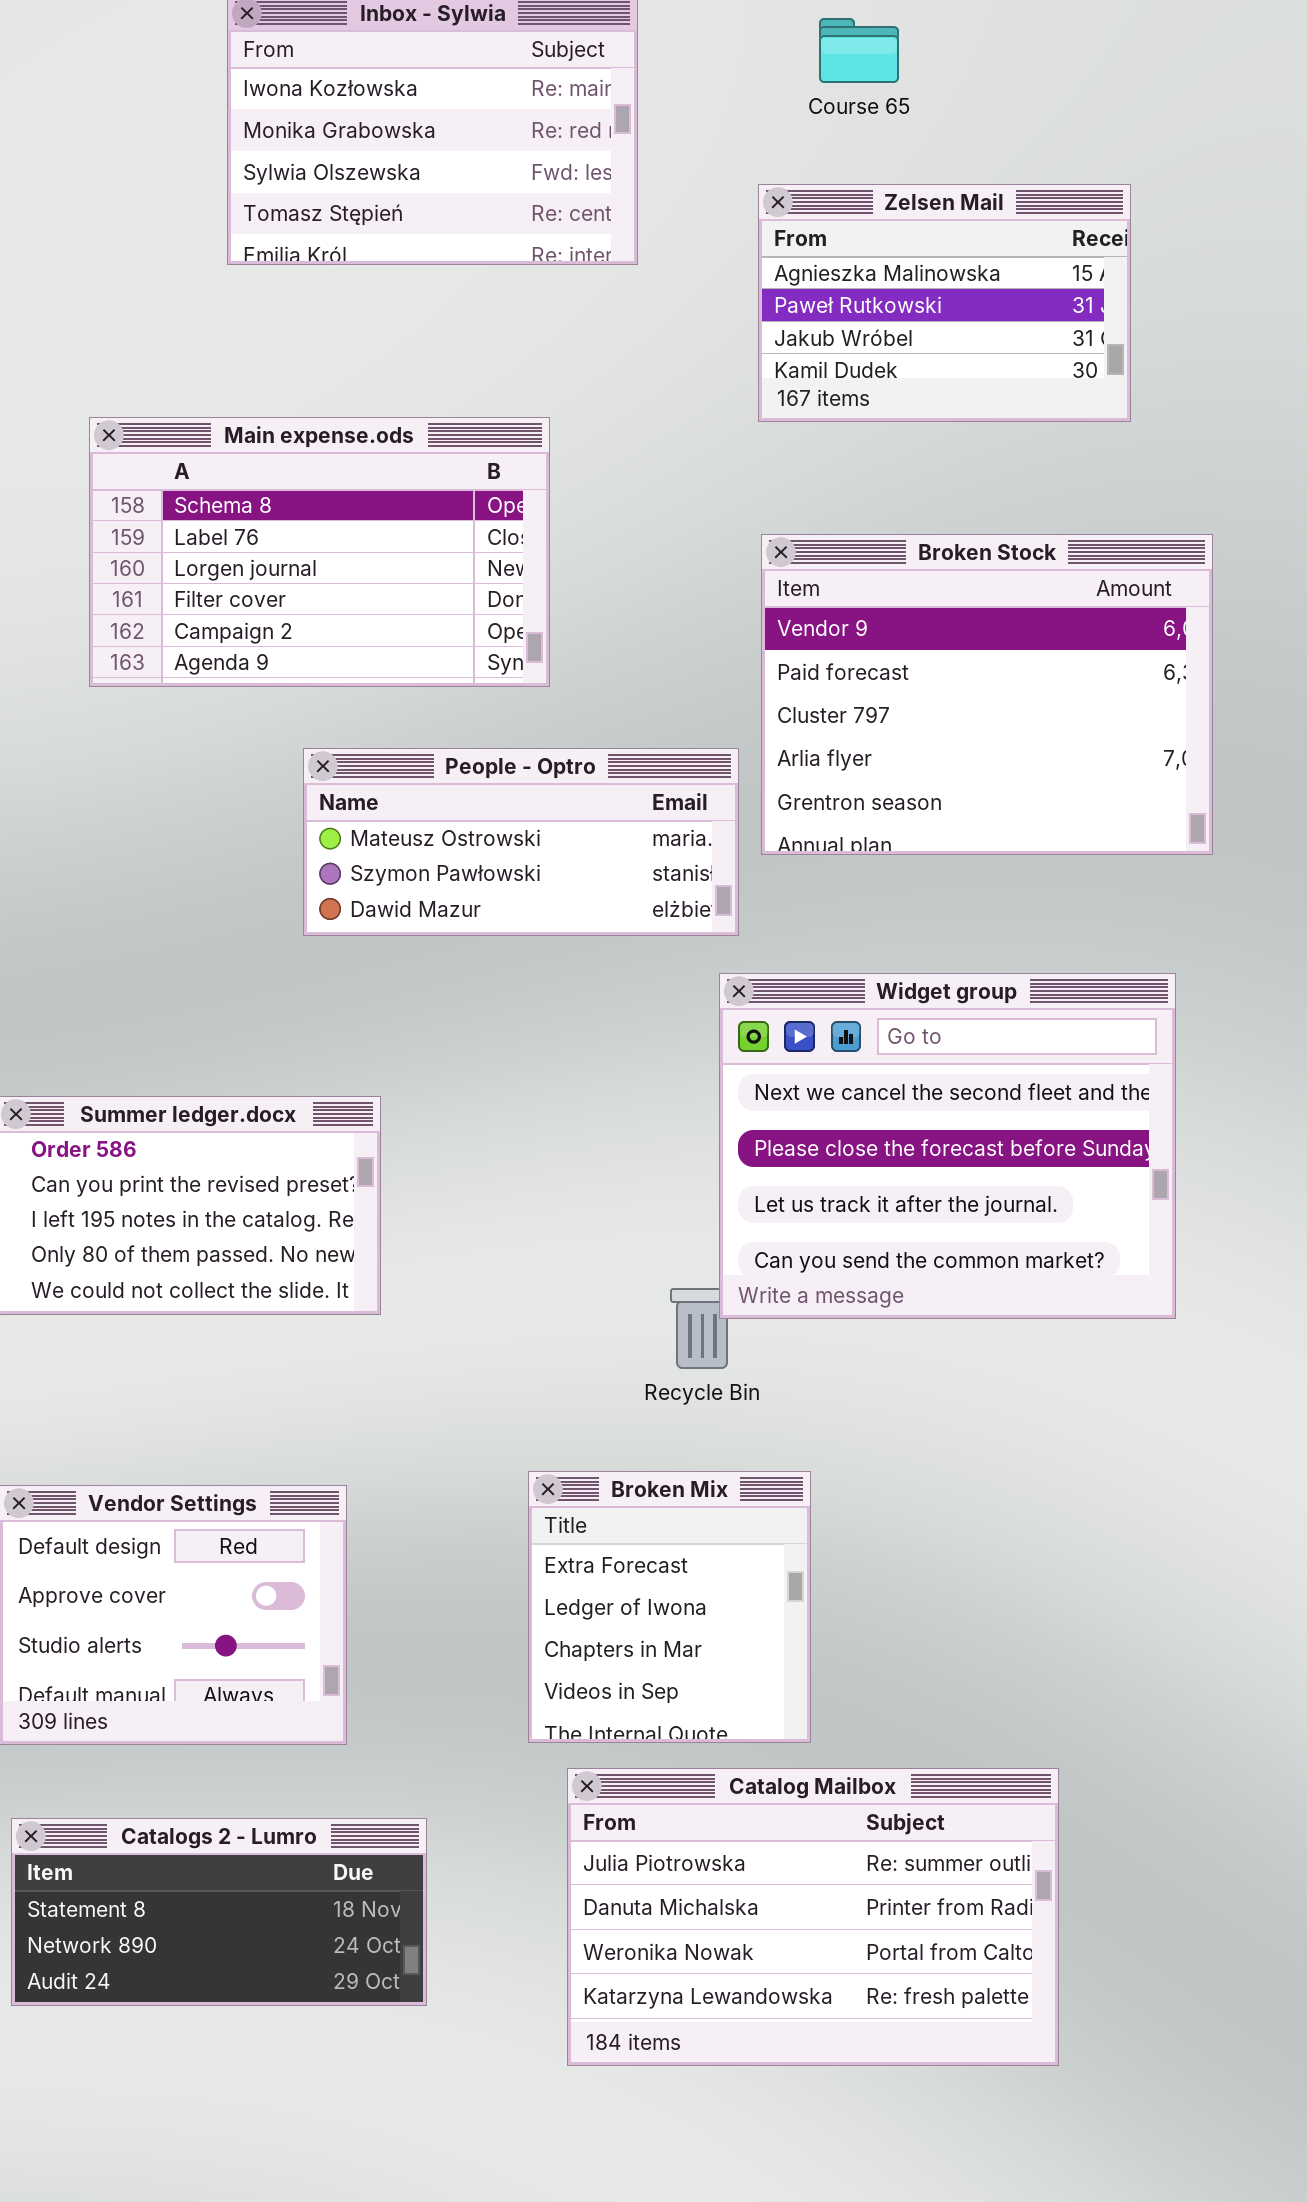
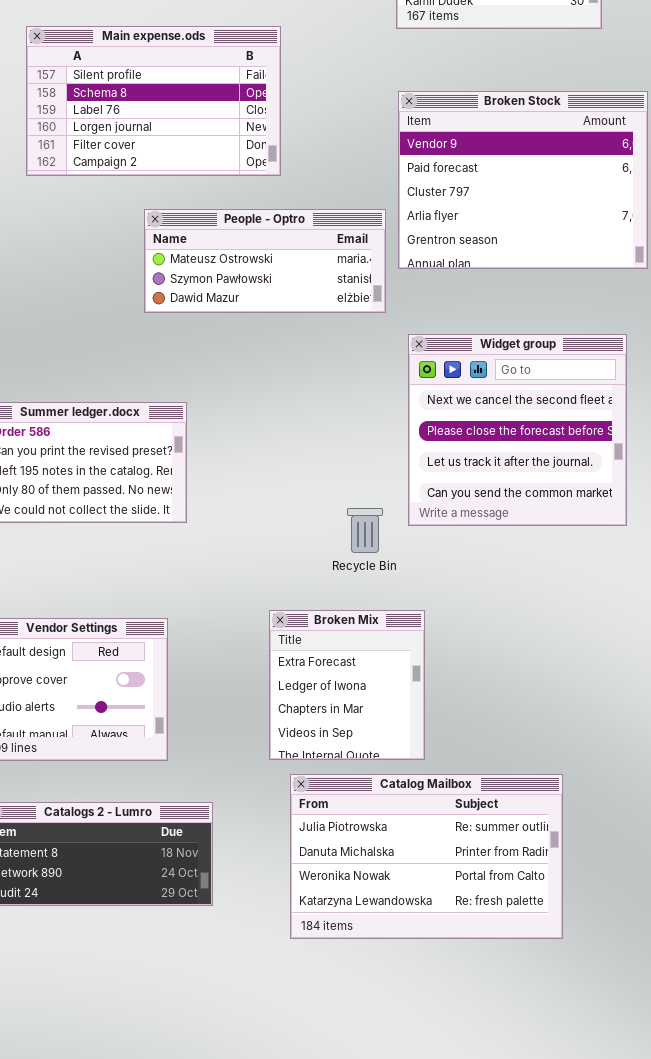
Main expense.ods: [89,417,550,687] -> [26,26,281,176], scrolled up 1 row
Widget group: [719,973,1176,1319] -> [408,334,627,526], resized

